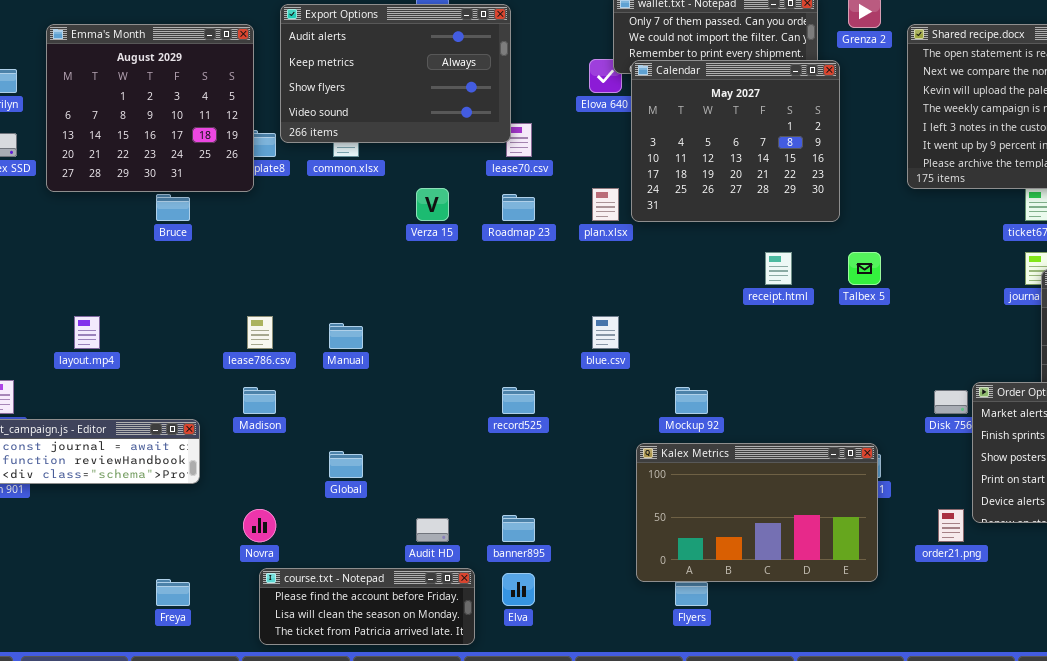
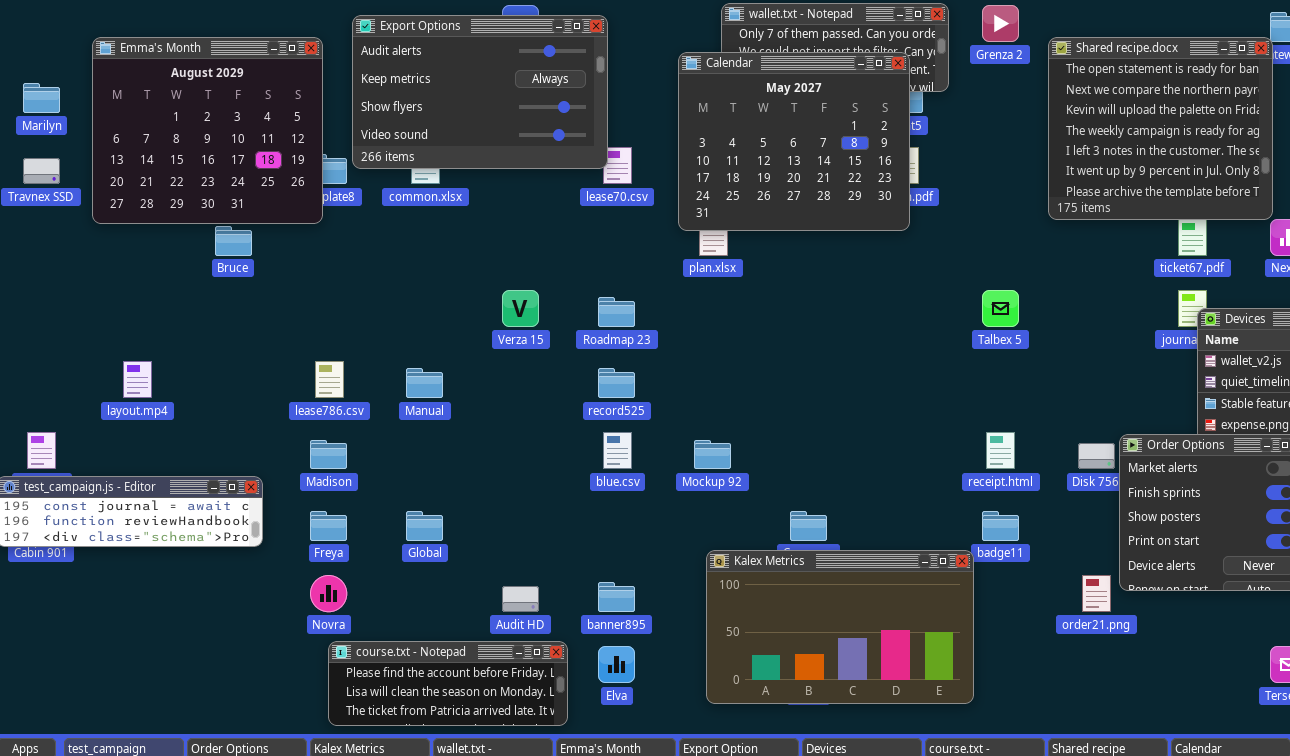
Calendar: [631,60,840,222] -> [678,52,910,231], moved
Verza 15: [416,188,449,221] -> [502,290,539,327], moved
Roadmap 23: [502,194,535,221] -> [598,297,635,327], moved
receipt.html: [765,252,792,285] -> [986,432,1015,469], moved
blue.csv: [592,316,619,349] -> [603,432,632,469], moved
record525: [502,387,535,414] -> [598,368,635,398], moved
Mockup 92: [675,387,708,414] -> [694,440,731,469], moved
Kalex Metrics: [636,443,878,582] -> [706,550,974,704], moved
Freya: [156,579,190,606] -> [310,511,347,541], moved

